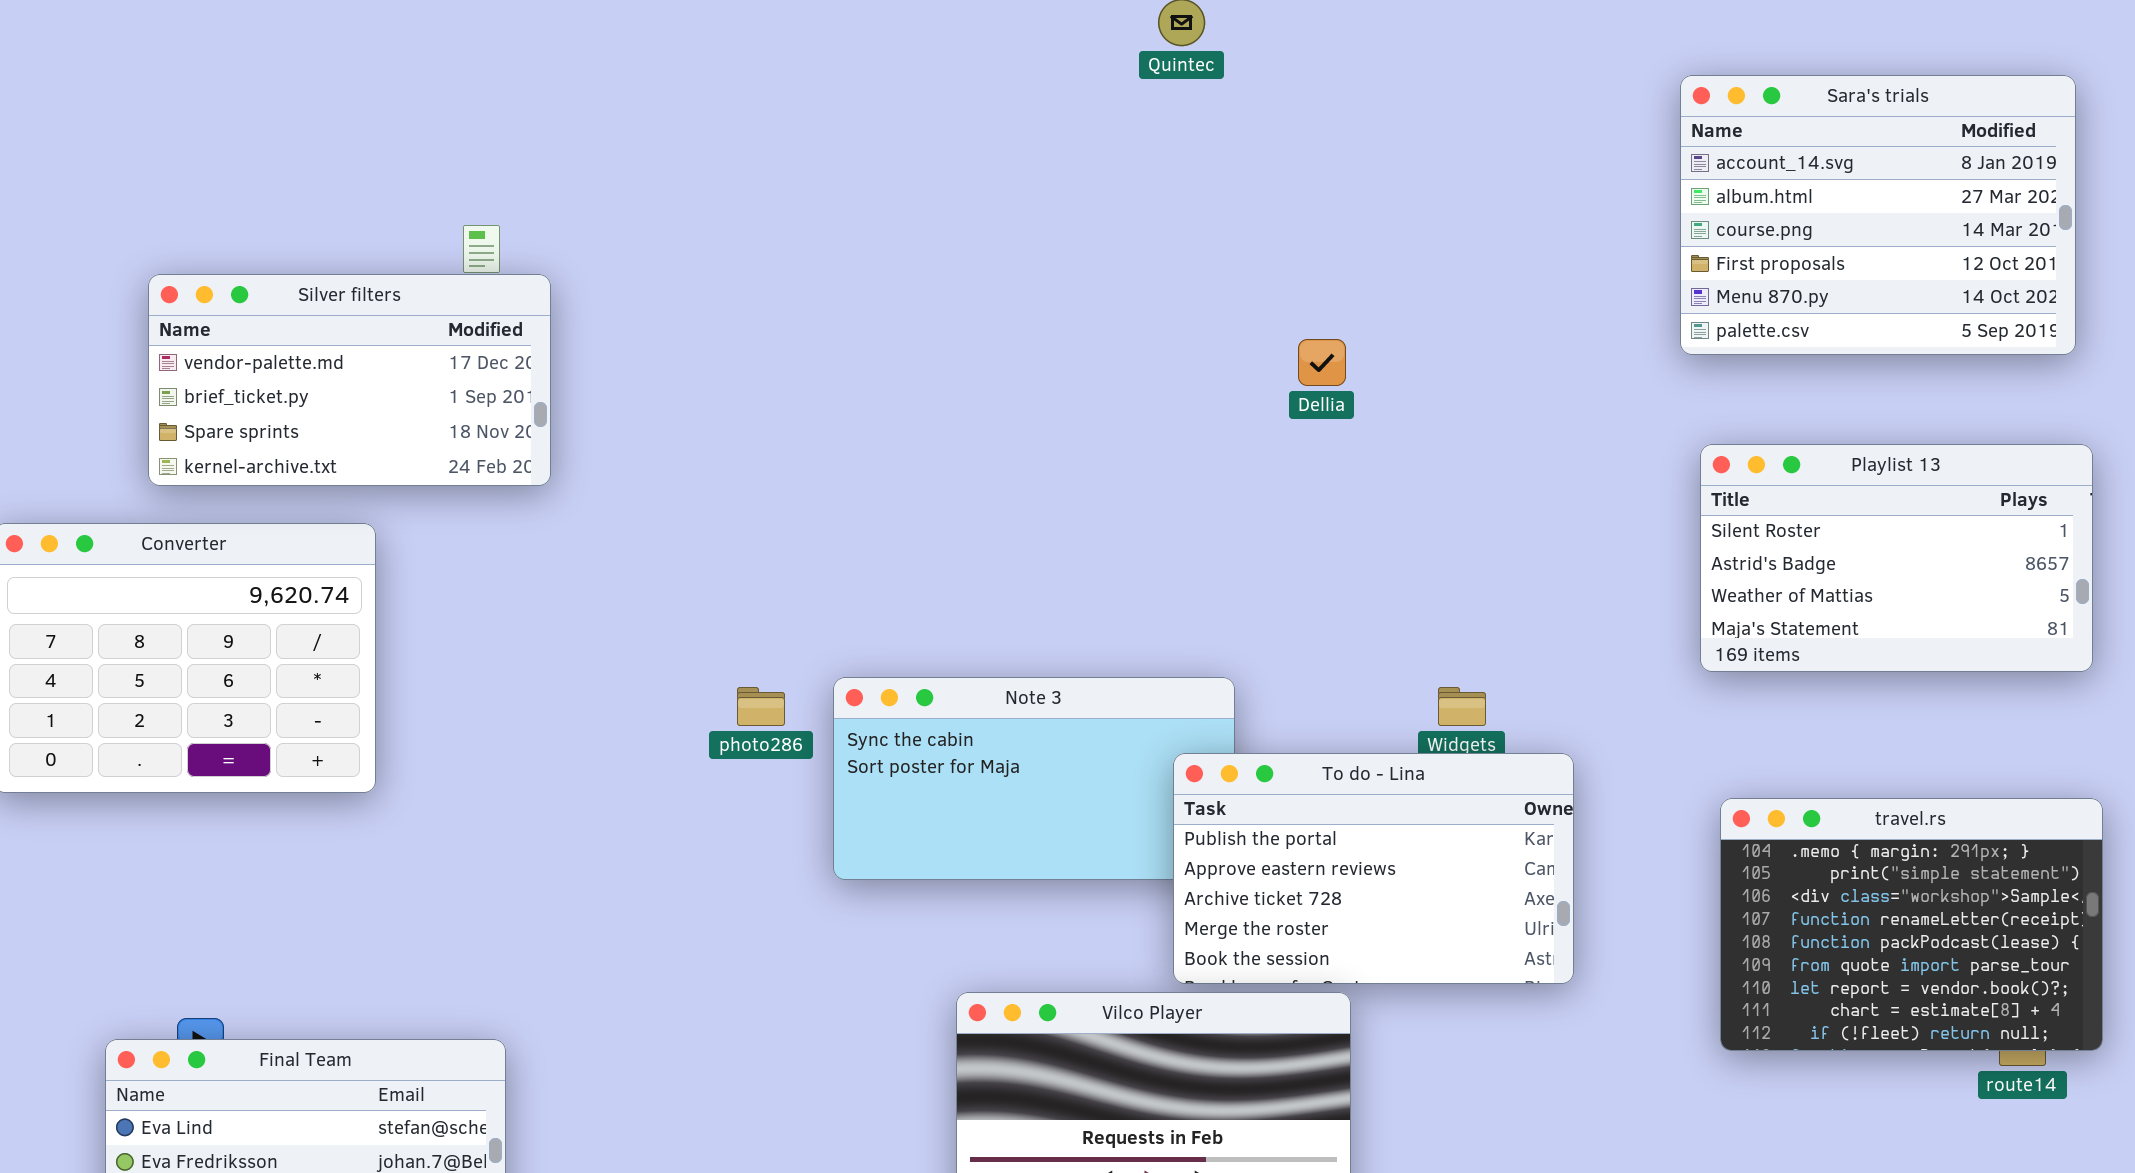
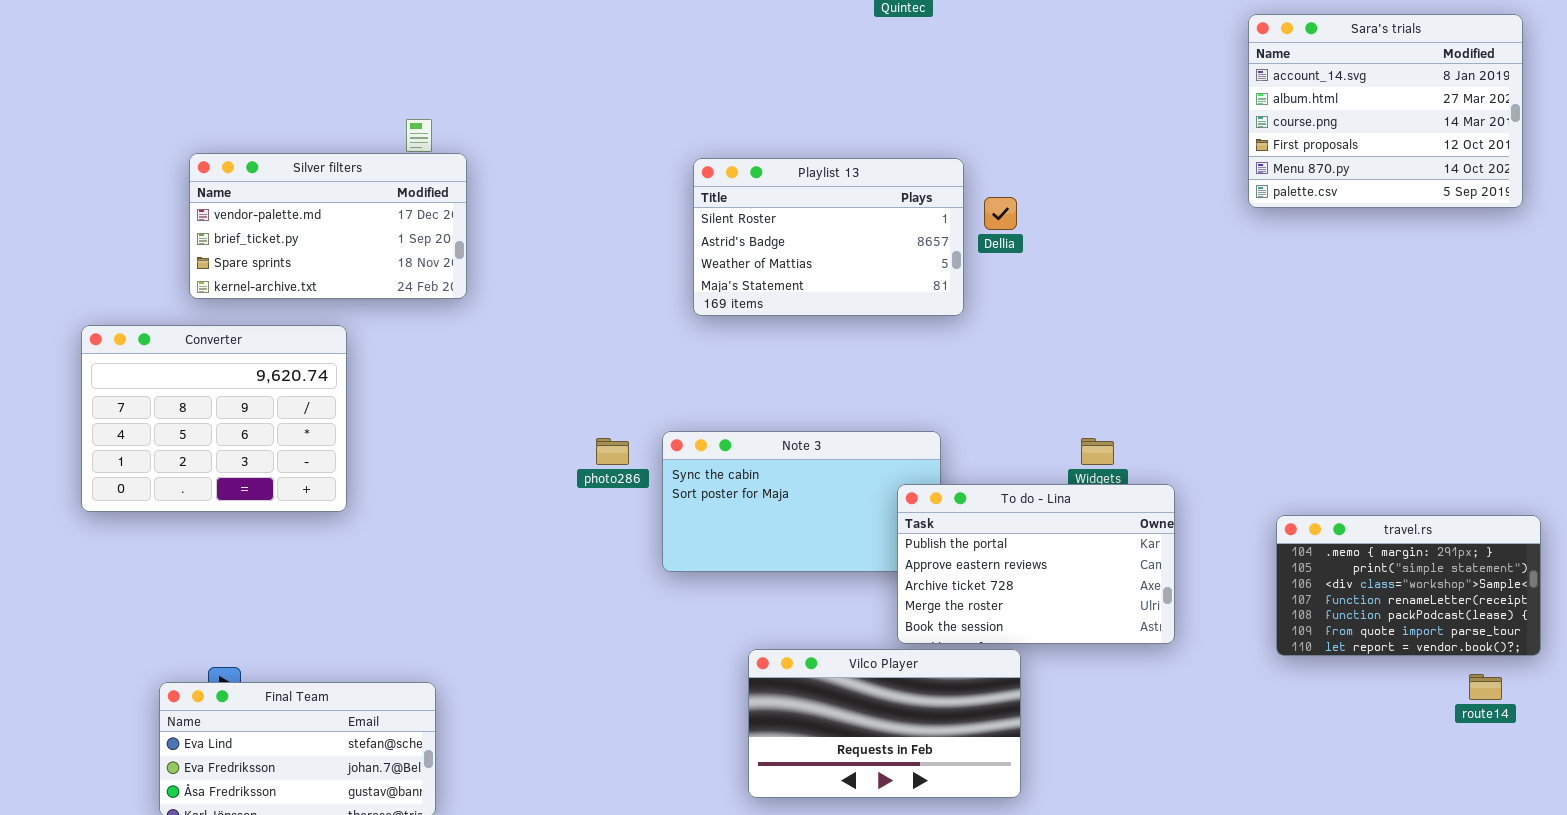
Playlist 13: [1700,444,2093,672] -> [693,158,964,316], moved
travel.rs: [1720,798,2103,1051] -> [1276,515,1541,656], resized

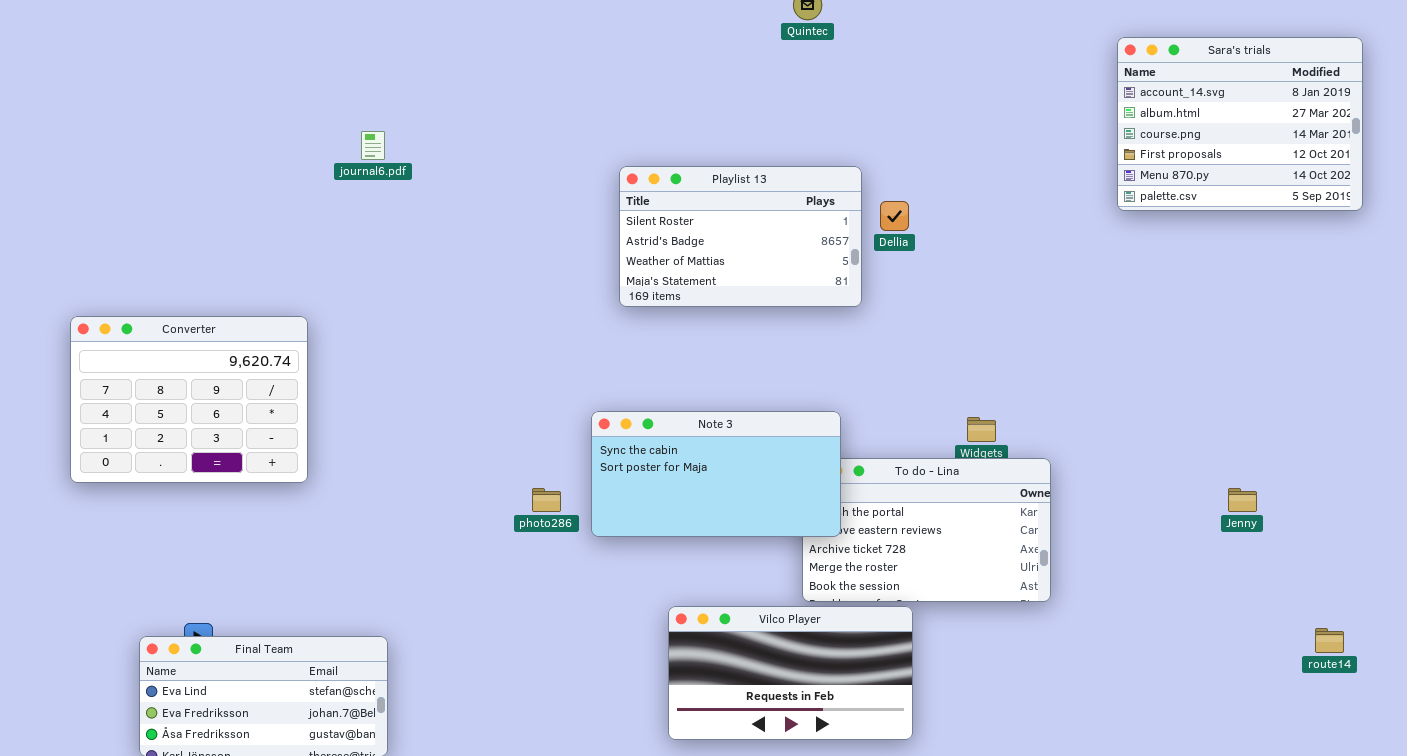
Silver filters: [189,153,467,299] -> none, closed
Note 3: [662,431,941,572] -> [591,411,841,537], raised
photo286: [596,438,629,465] -> [532,488,561,512], moved
travel.rs: [1276,515,1541,656] -> none, closed

